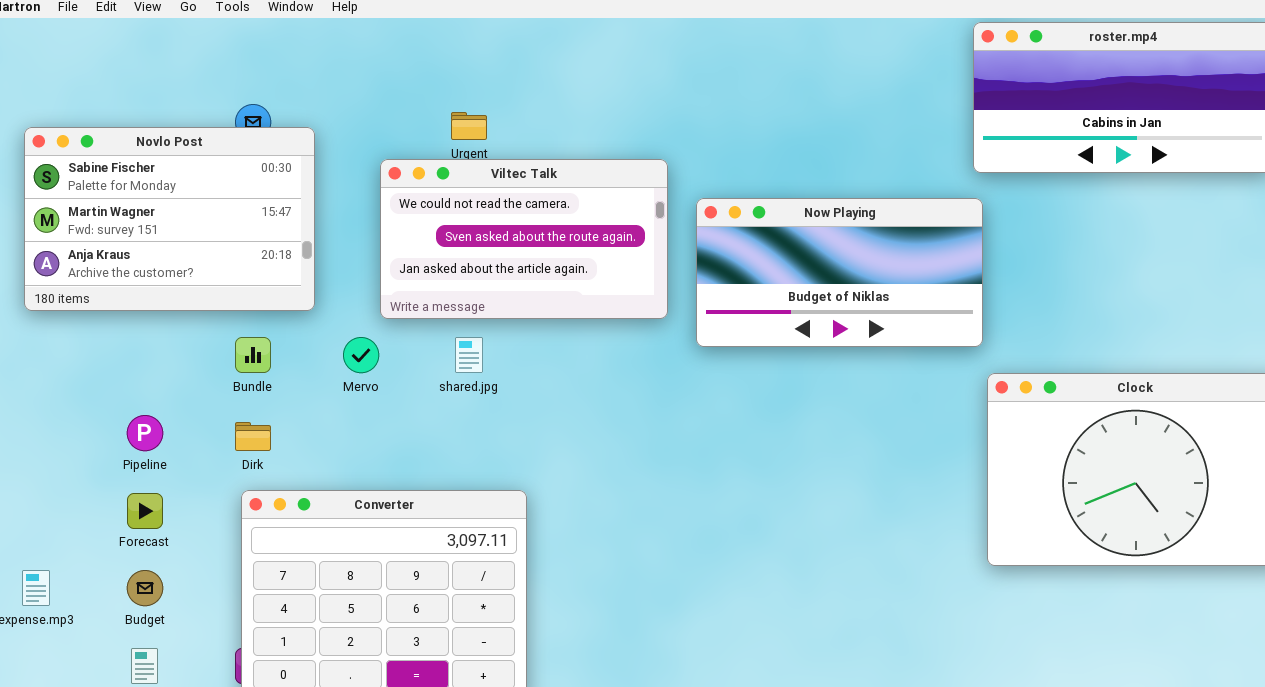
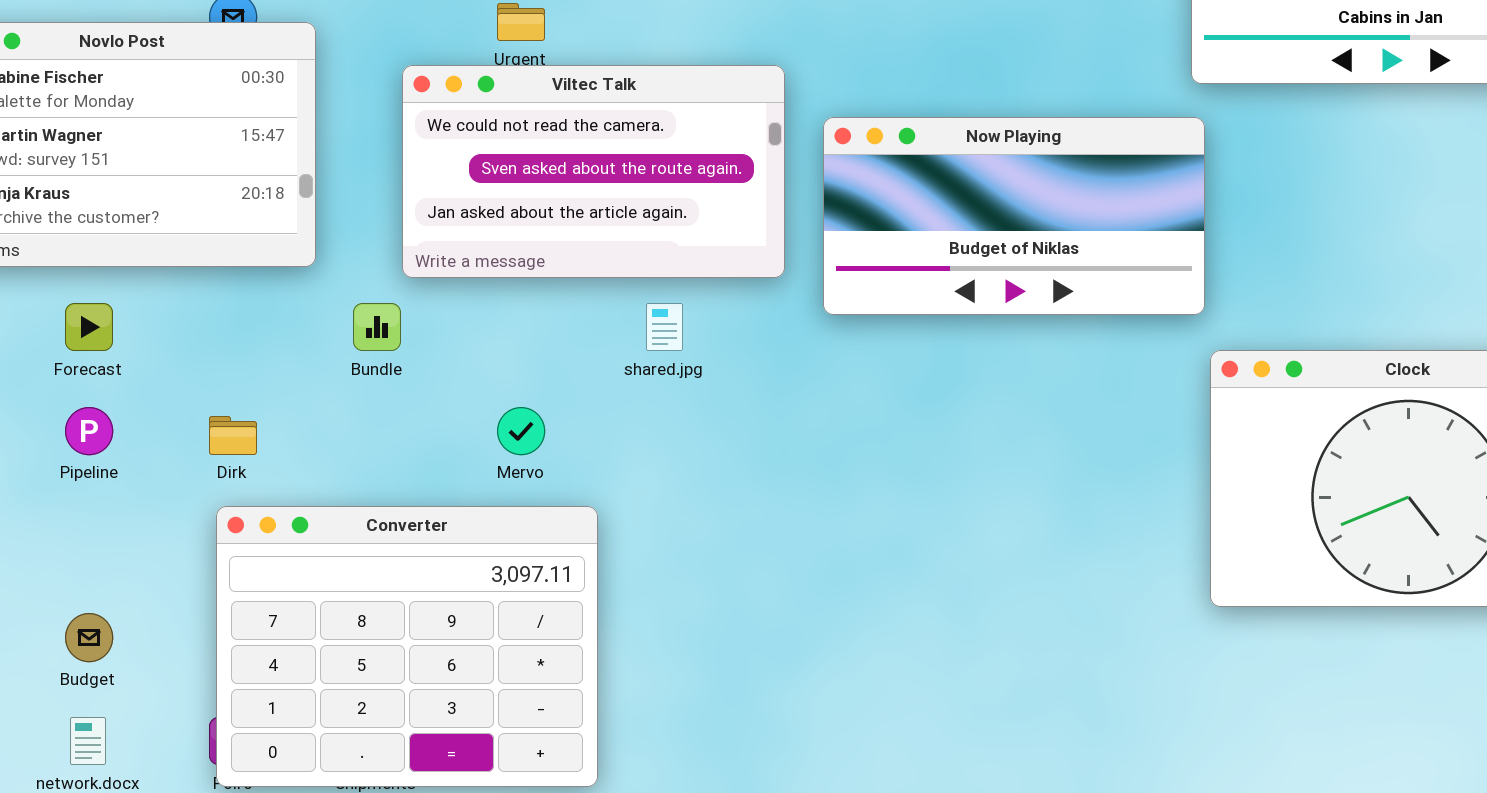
Bundle: [235,337,271,373] -> [353,303,401,351], moved
Mervo: [343,337,379,373] -> [497,407,545,455], moved
shared.jpg: [455,337,483,373] -> [646,303,683,351], moved
Forecast: [127,493,163,529] -> [65,303,113,351], moved

